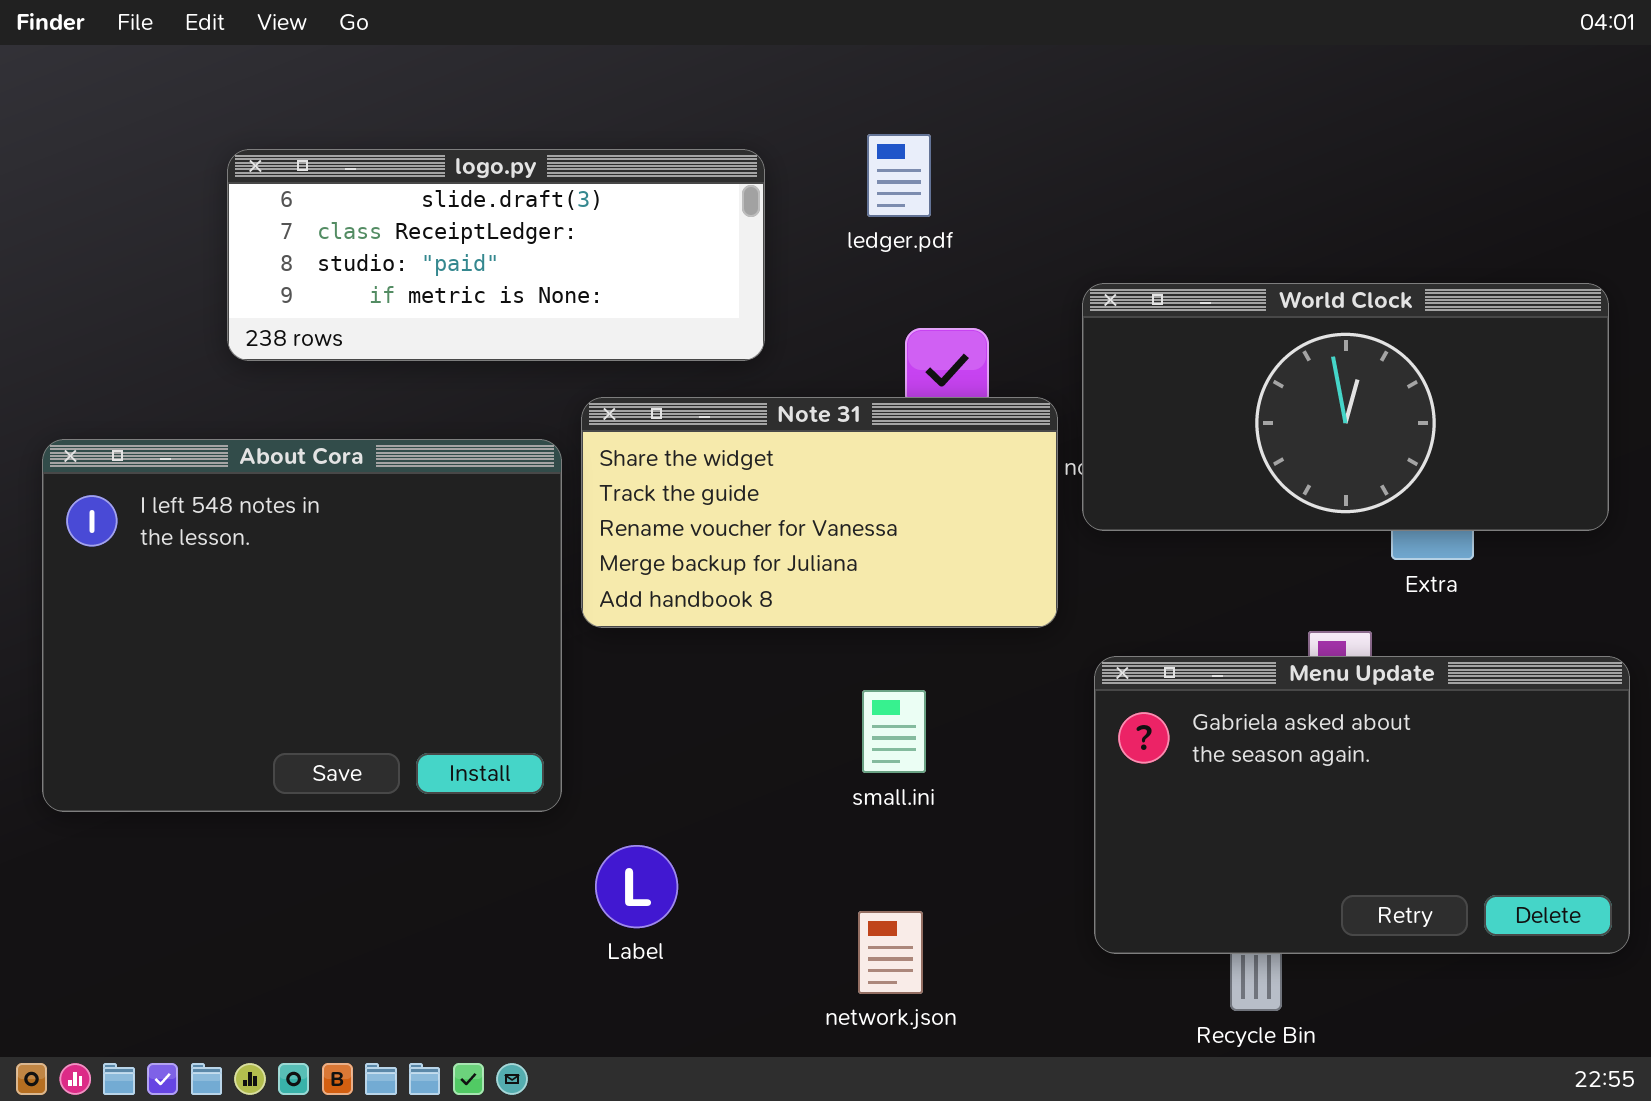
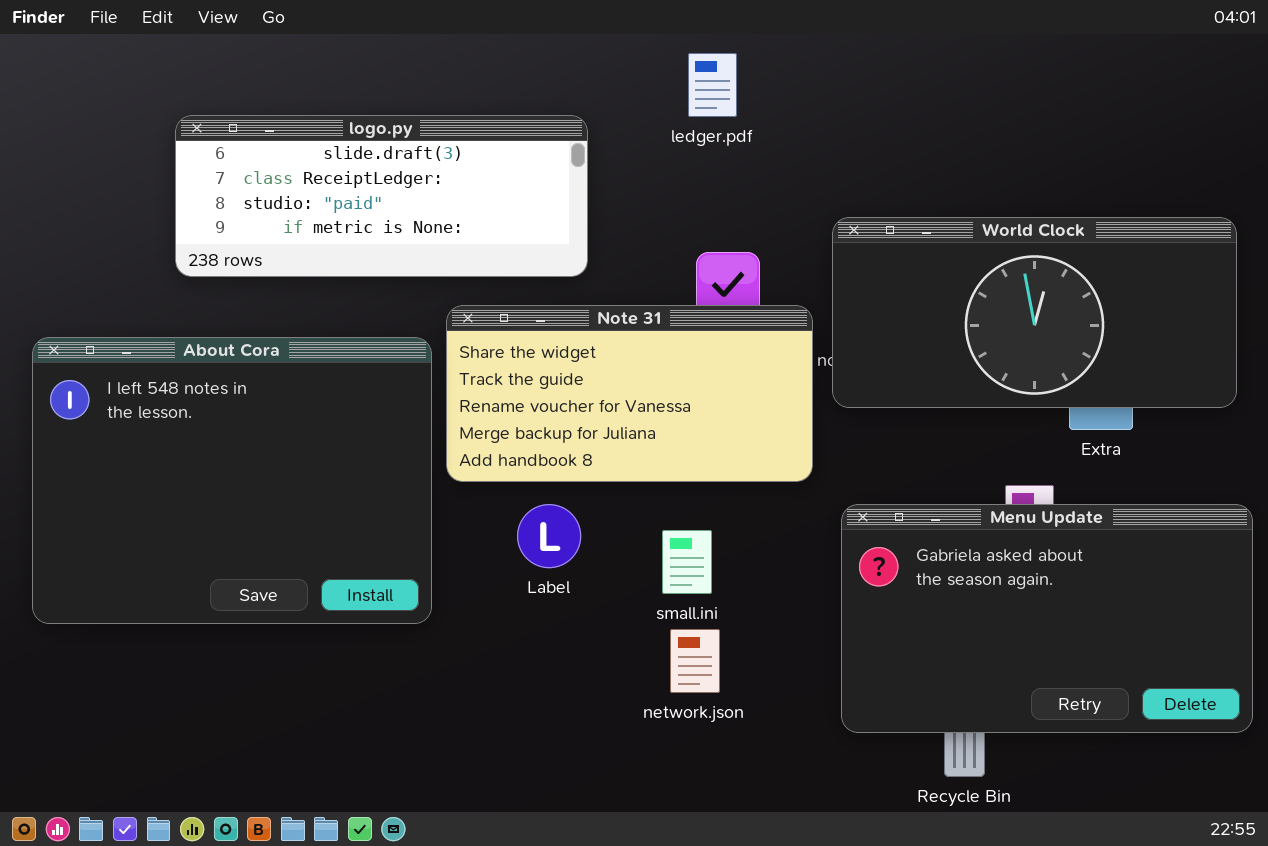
ledger.pdf: [867,134,931,217] -> [688,53,737,117], moved
Label: [595,845,678,928] -> [517,504,581,568], moved
network.json: [858,911,923,994] -> [670,629,720,693], moved

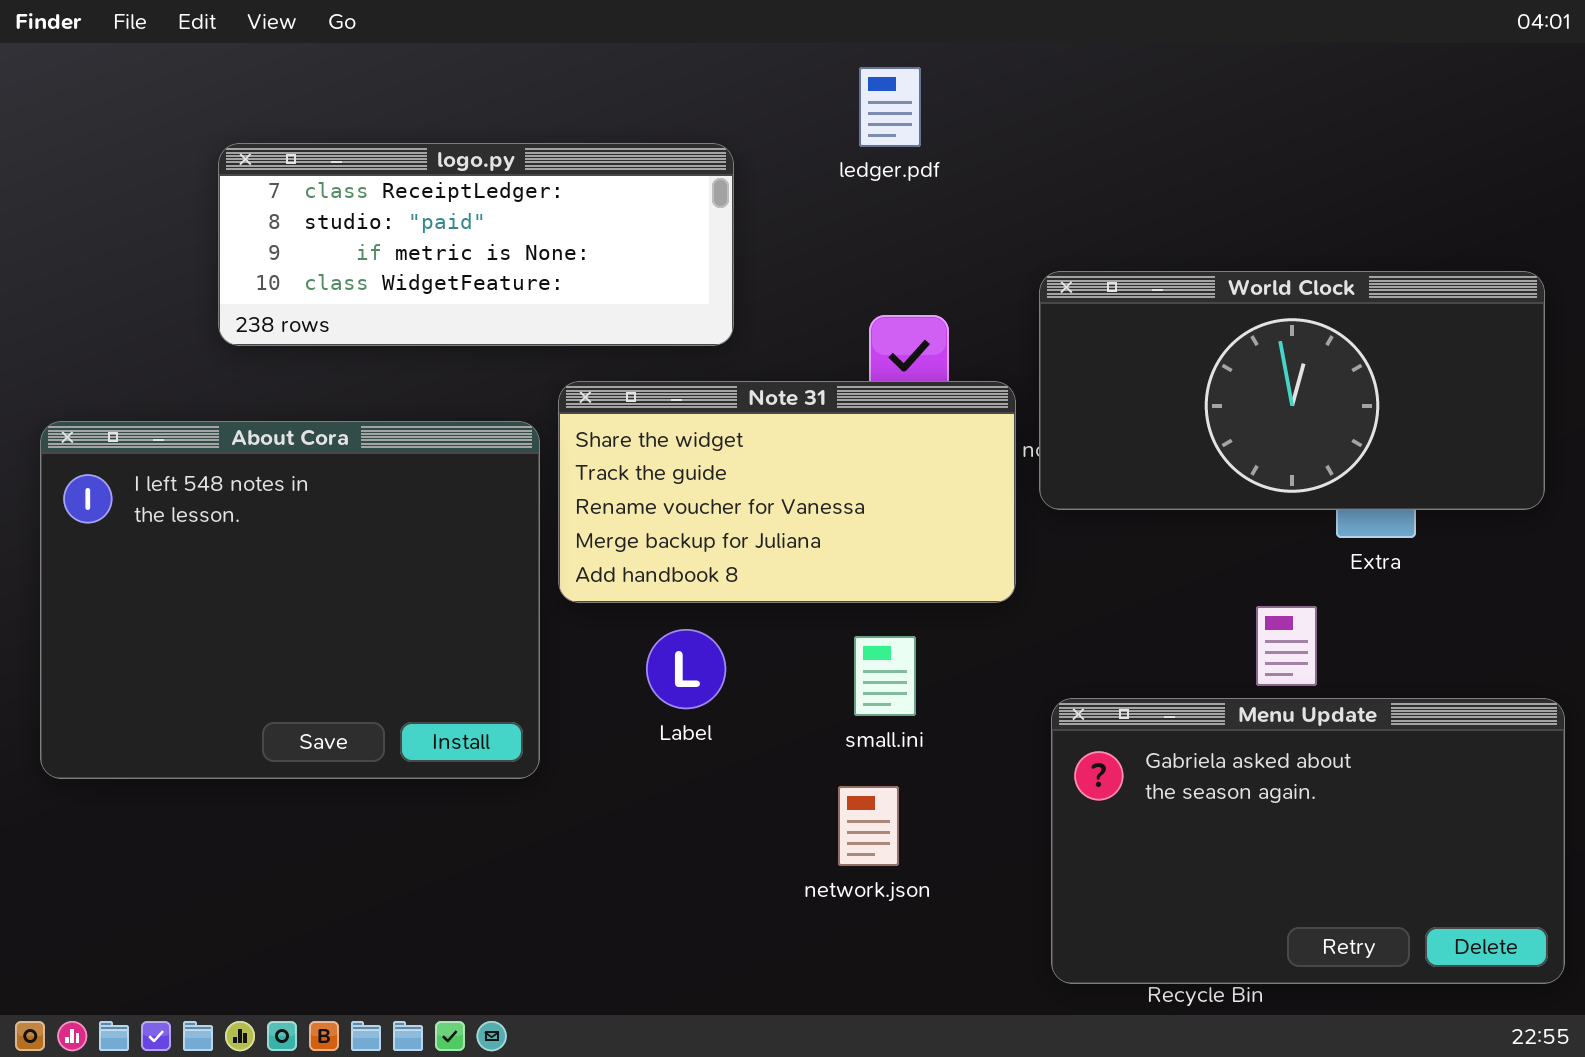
logo.py: [175,115,588,277] -> [218,143,734,346], scrolled down 1 row
Menu Update: [841,504,1253,733] -> [1051,698,1565,984], moved
small.ini: [662,530,712,594] -> [854,636,916,716], moved

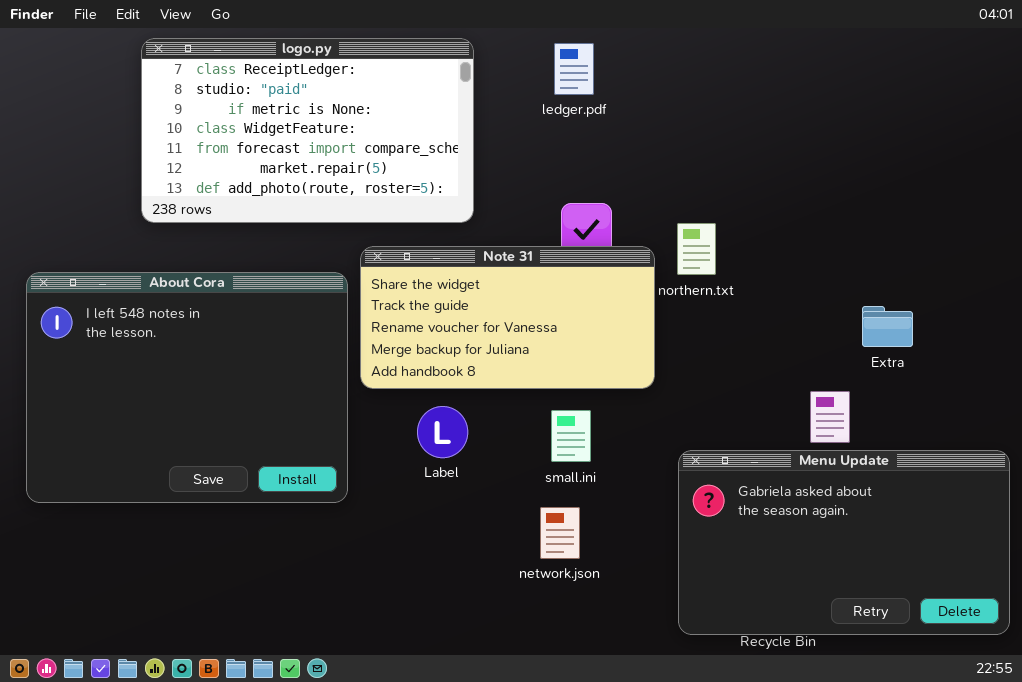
logo.py: [218,143,734,346] -> [141,38,474,223], resized
World Clock: [1039,271,1545,510] -> none, closed

